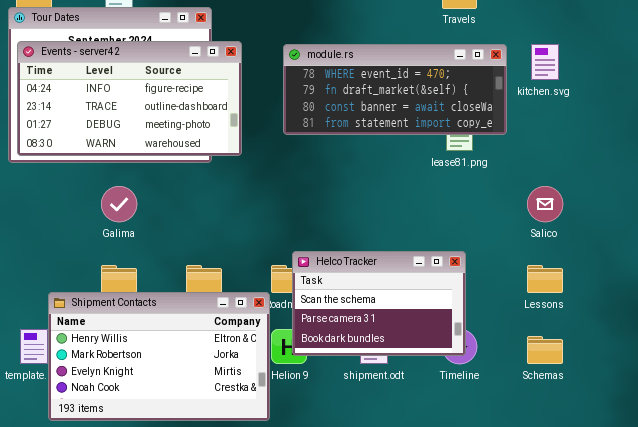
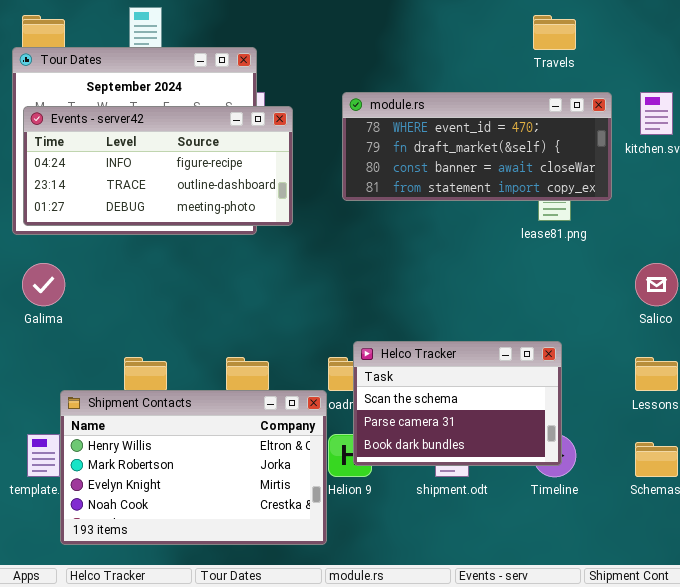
Events - server42: [17,41,242,156] -> [23,106,293,226], resized
Galima: [101,186,137,222] -> [22,263,65,306], moved

